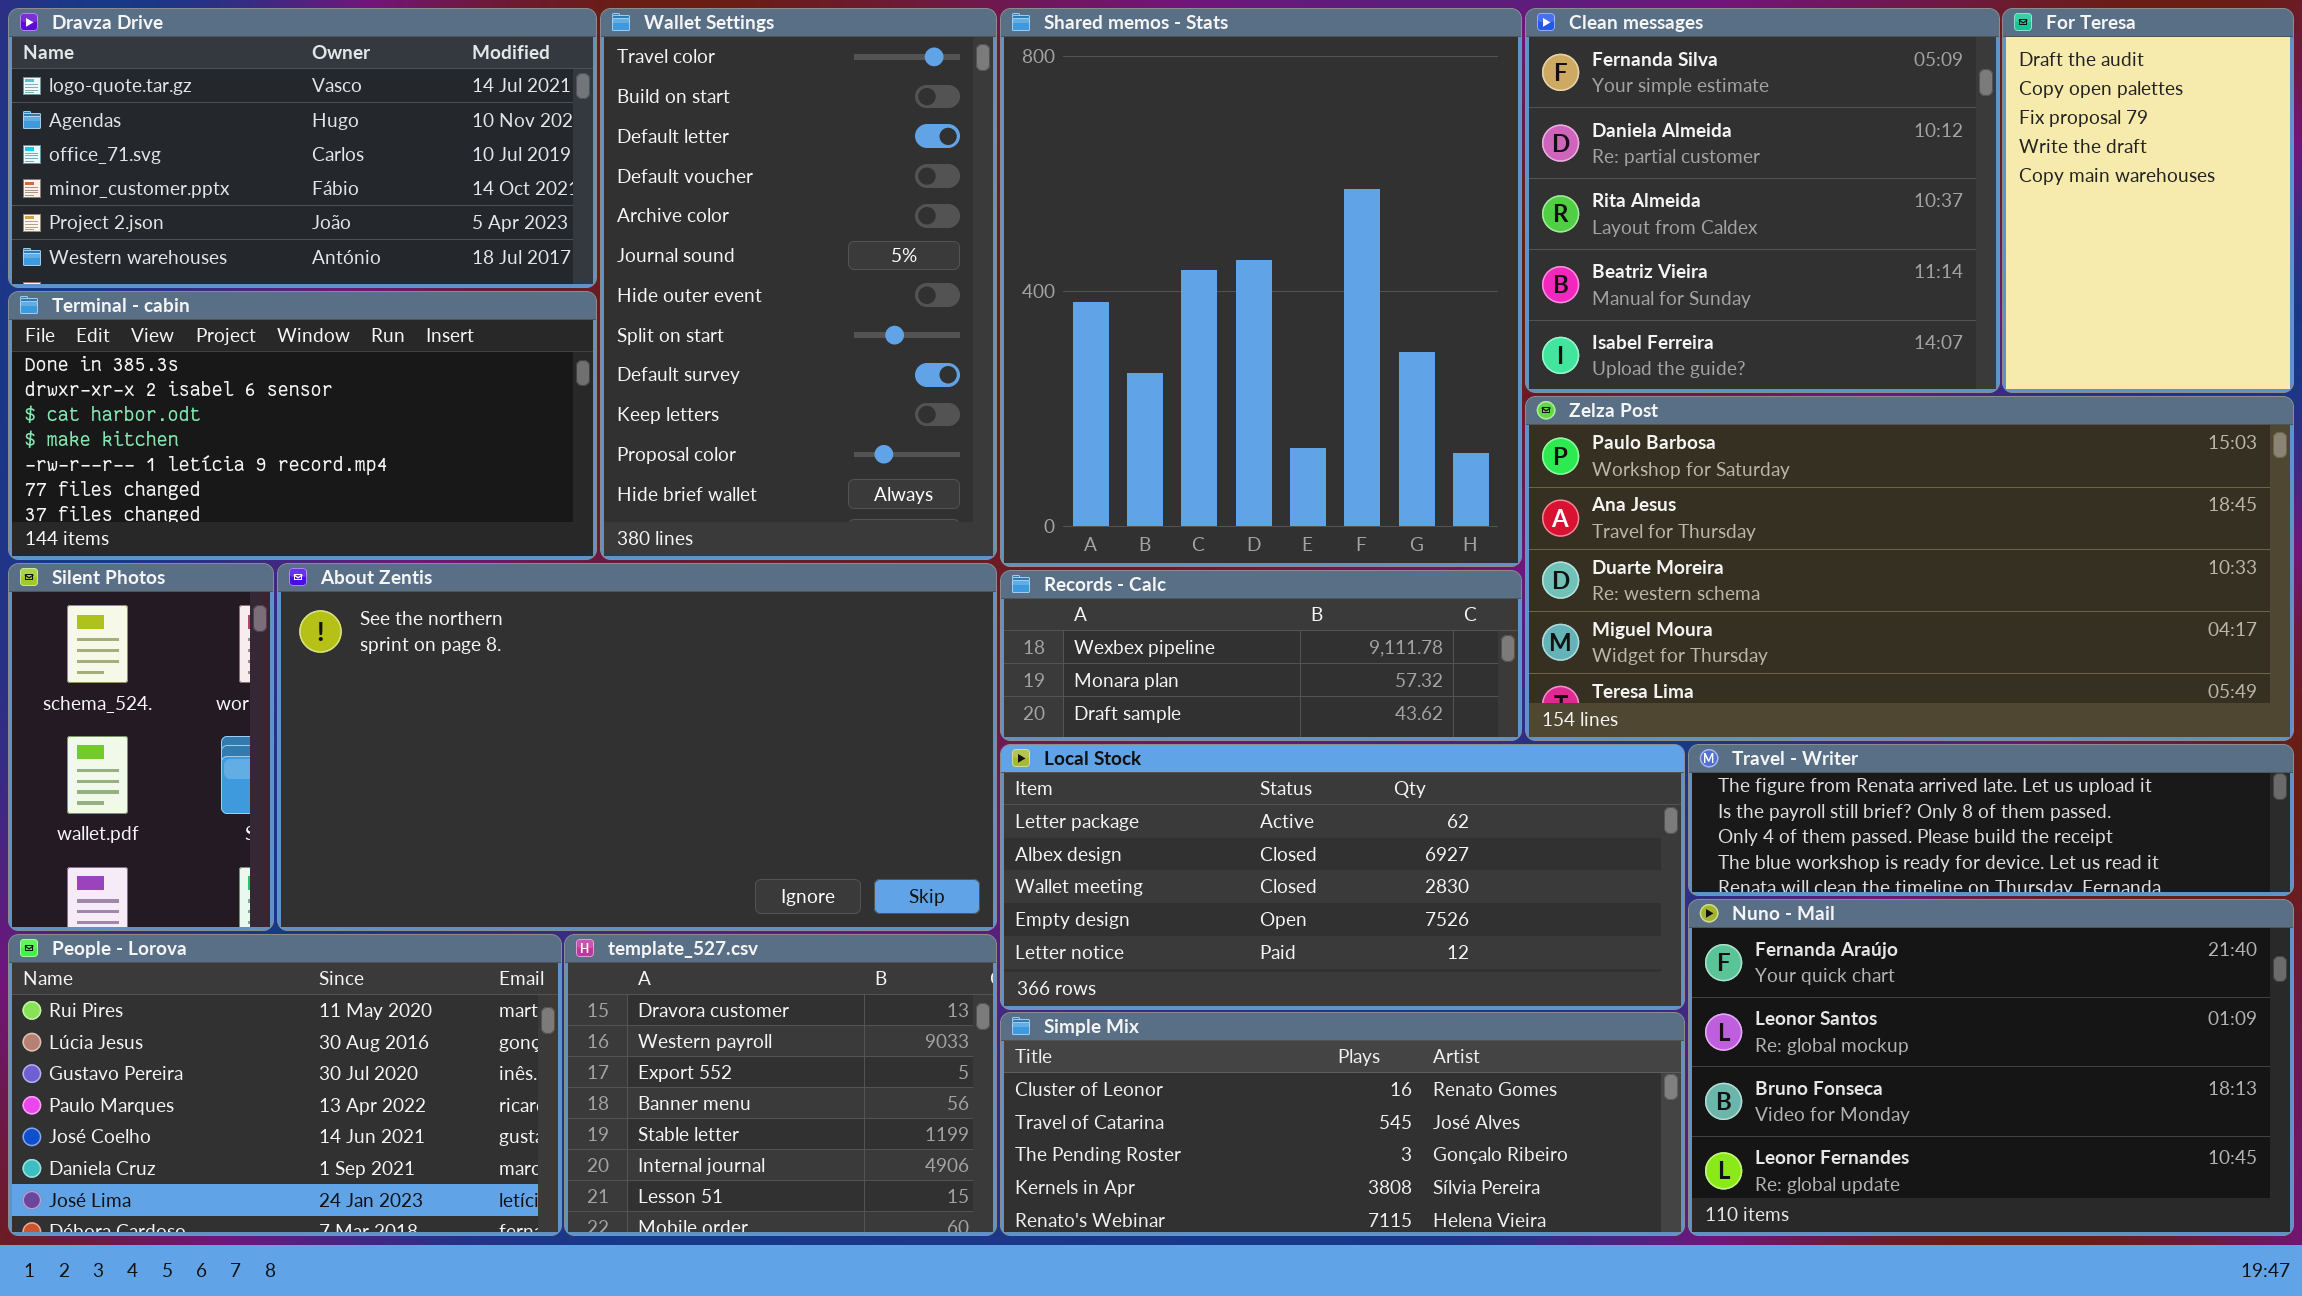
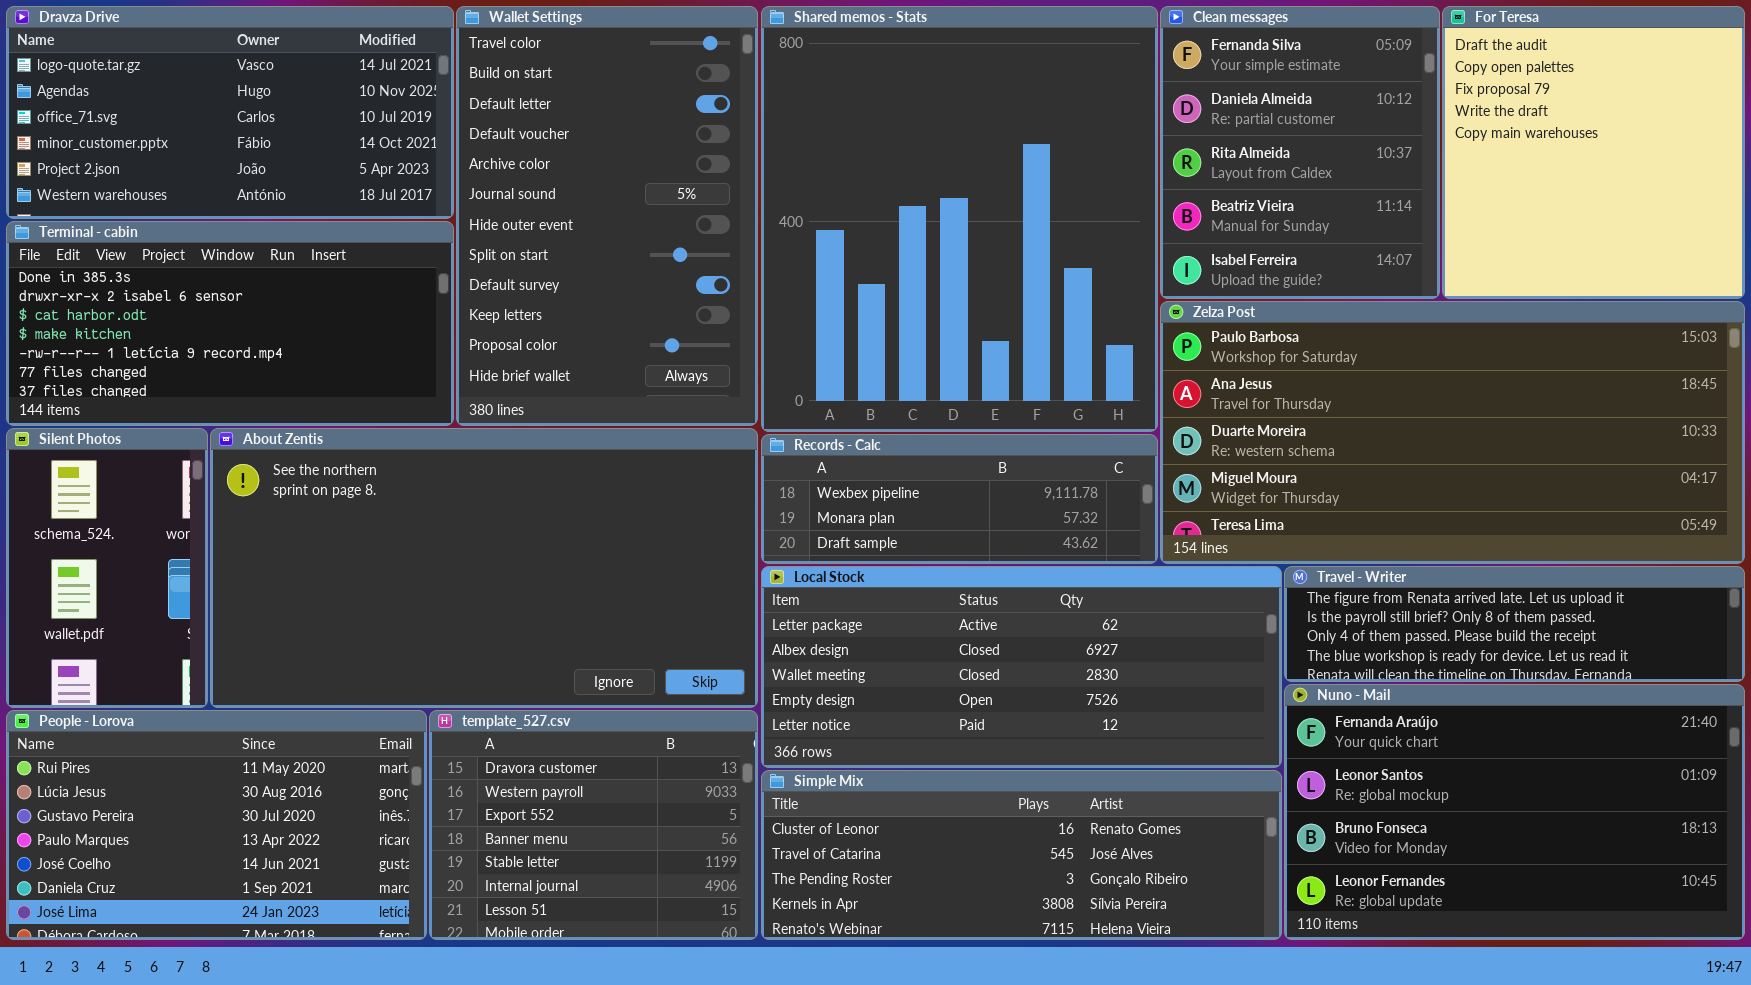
Clean messages: [1525,8,2000,393] -> [1160,6,1440,299], resized
For Teresa: [2002,8,2294,393] -> [1442,6,1745,299], resized

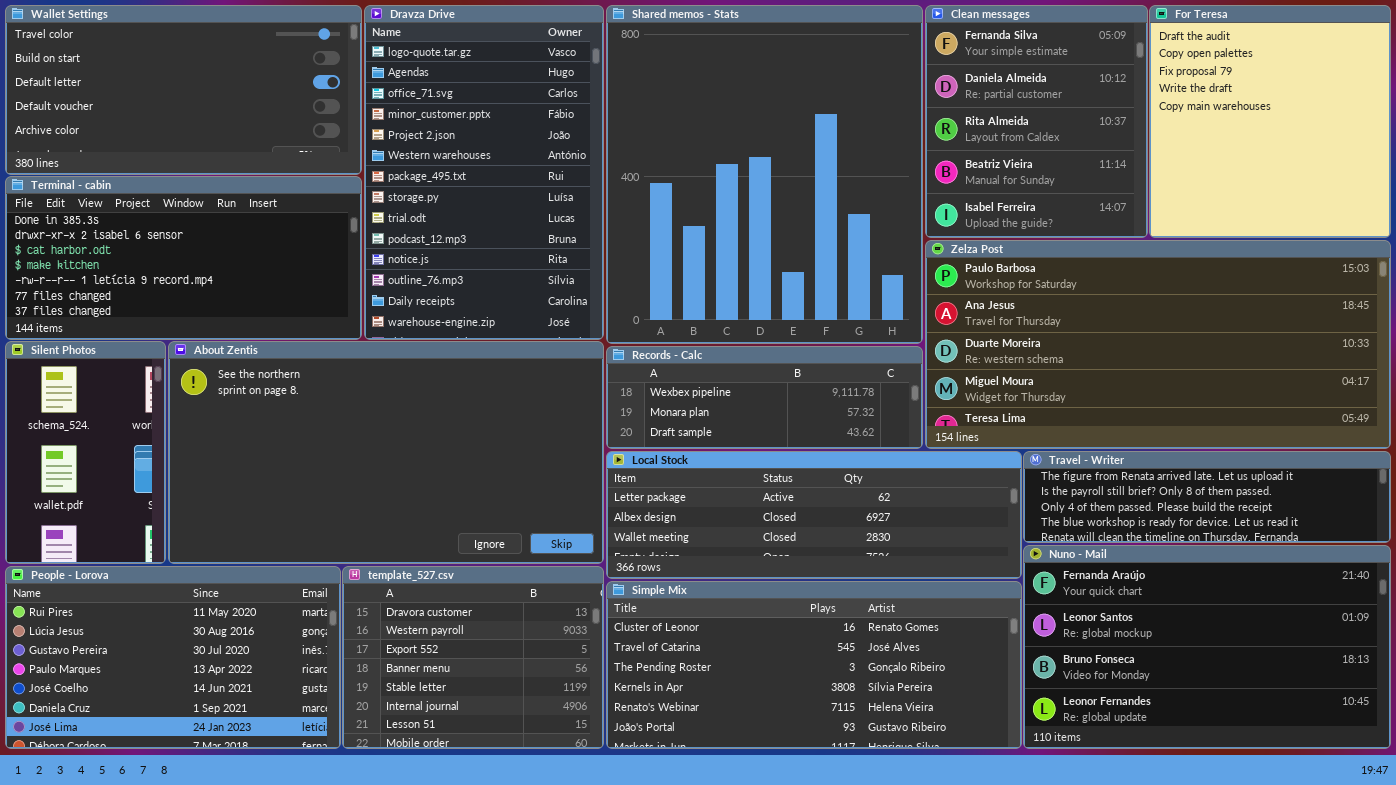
Dravza Drive: [6,6,454,219] -> [364,5,604,340], moved, resized
Wallet Settings: [456,6,758,426] -> [5,5,362,175], moved, resized
Local Stock: [761,566,1282,768] -> [606,451,1022,579], resized
Simple Mix: [761,770,1282,940] -> [606,581,1022,749], resized

